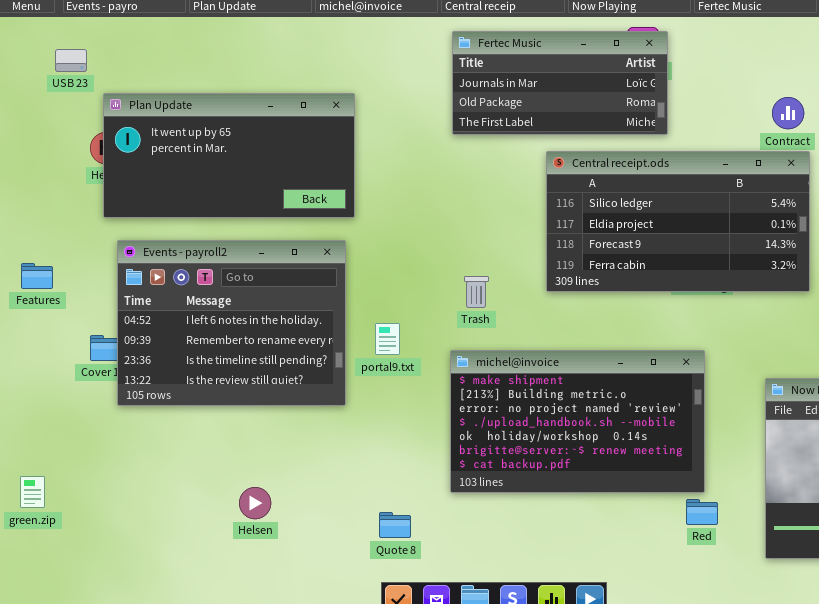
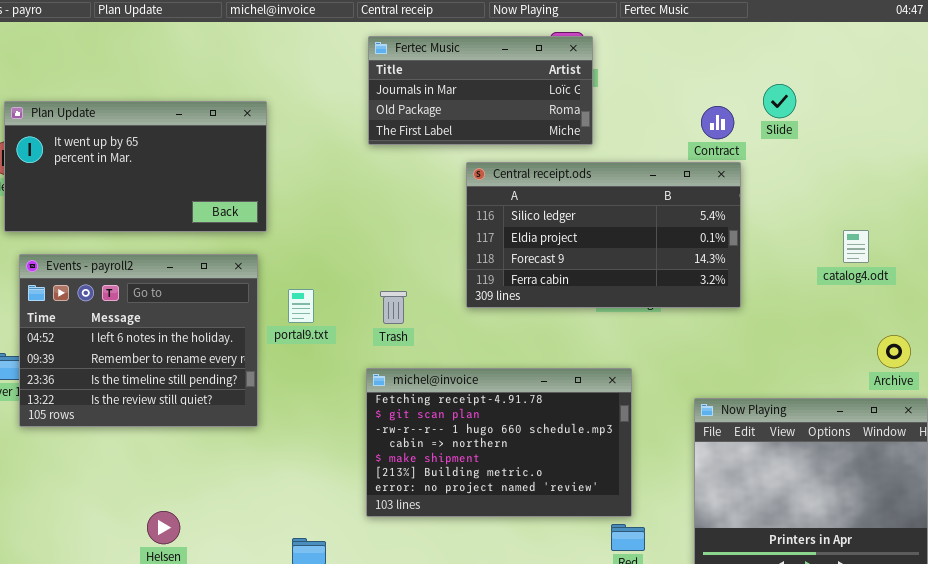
portal9.txt: [375,323,400,355] -> [288,289,314,323], moved
michel@invoice: [450,350,705,493] -> [366,368,632,517], scrolled up 4 rows

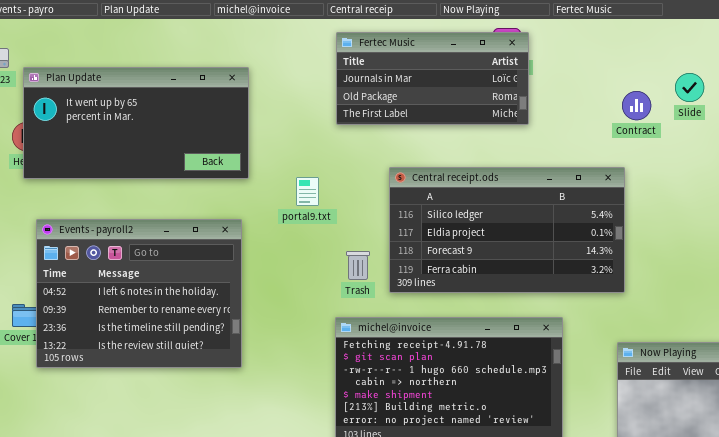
Plan Update: [4,101,267,232] -> [23,67,249,179], moved
Central receipt.ods: [466,162,741,308] -> [389,167,625,293], moved
portal9.txt: [288,289,314,323] -> [296,177,319,206], moved

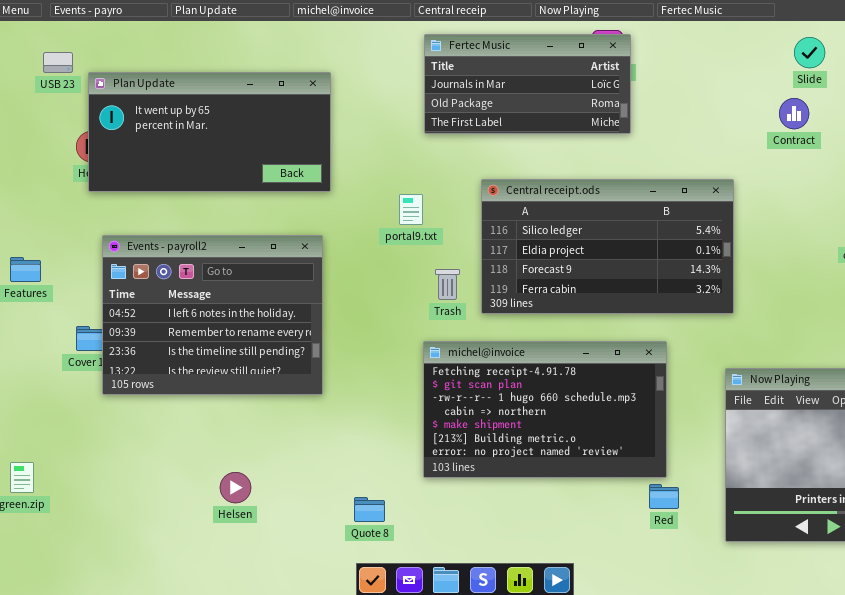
Slide: [675,73,704,102] -> [794,37,825,68], moved
Contract: [622,91,651,120] -> [779,98,809,129], moved
portal9.txt: [296,177,319,206] -> [399,194,423,225], moved

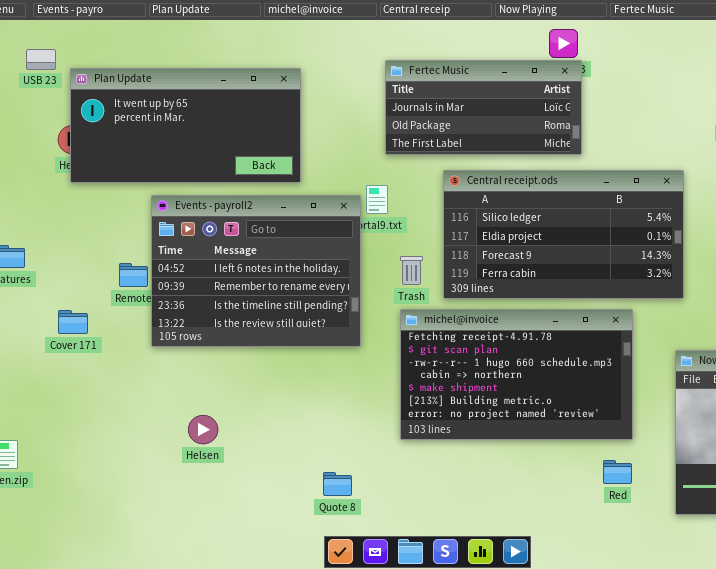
Fertec Music: [424,34,631,134] -> [385,60,582,155], moved
Events - payroll2: [102,235,323,395] -> [151,195,361,347], moved
michel@invoice: [423,341,667,478] -> [400,309,633,440], moved
Helsen: [220,472,251,503] -> [188,415,218,444], moved

